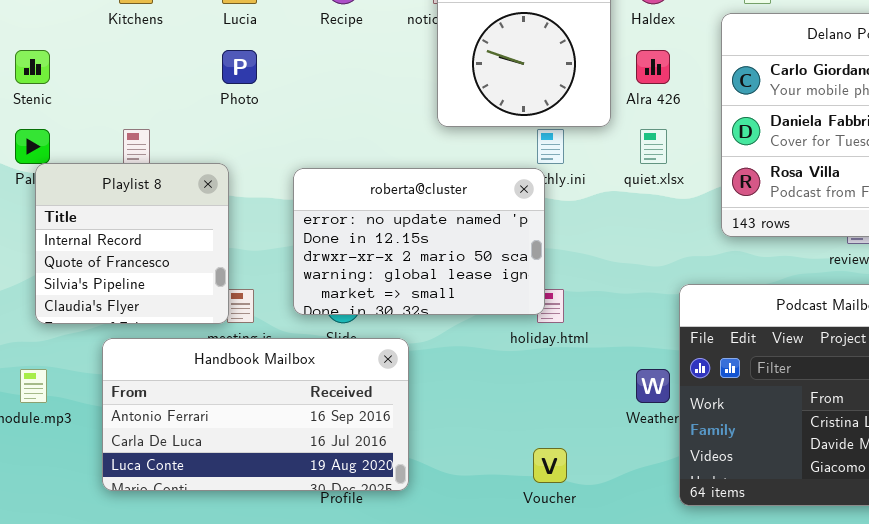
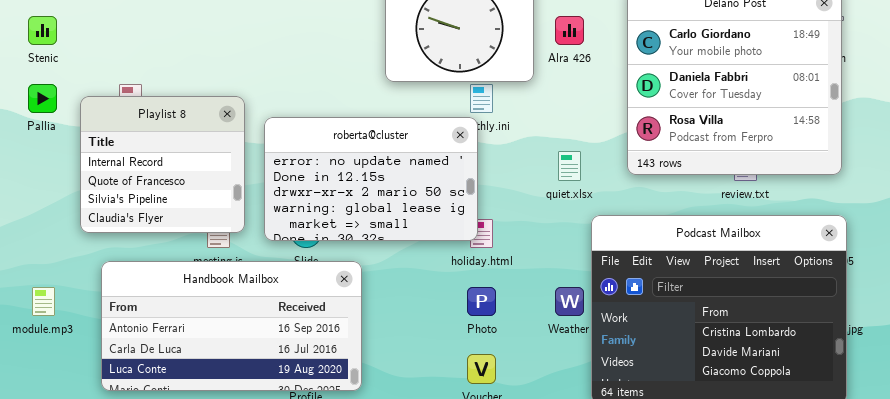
Photo: [222,50,257,84] -> [467,287,496,316], moved
quiet.xlsx: [640,129,667,164] -> [558,151,581,181], moved
Playlist 8: [35,163,229,324] -> [80,96,245,233], moved

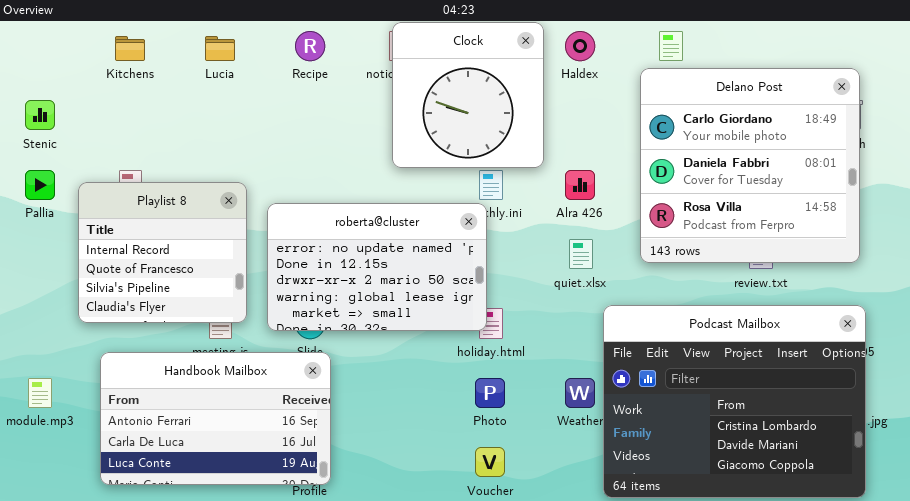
Alra 426: [555,16,584,45] -> [565,170,595,200], moved
Handbook Mailbox: [101,261,362,391] -> [100,352,331,485], resized

